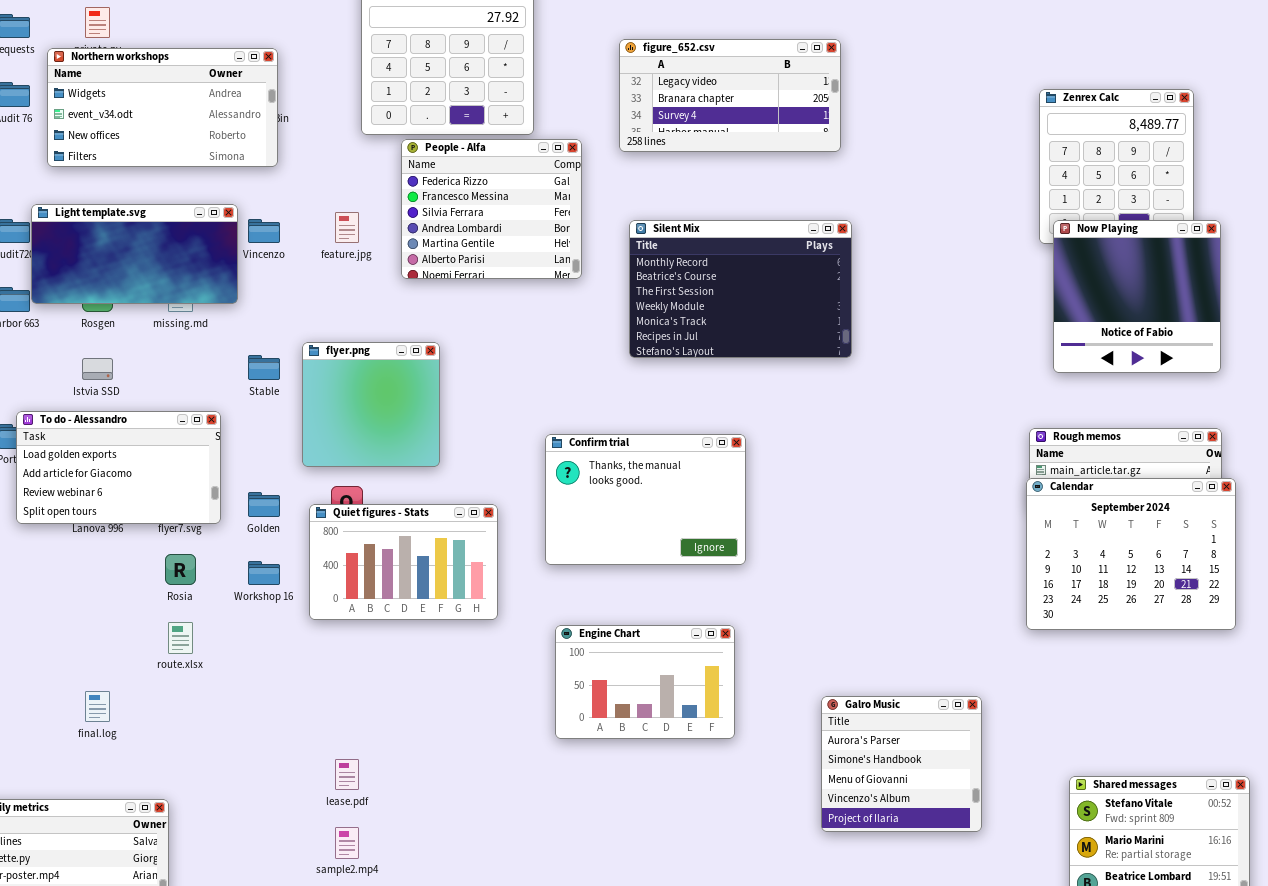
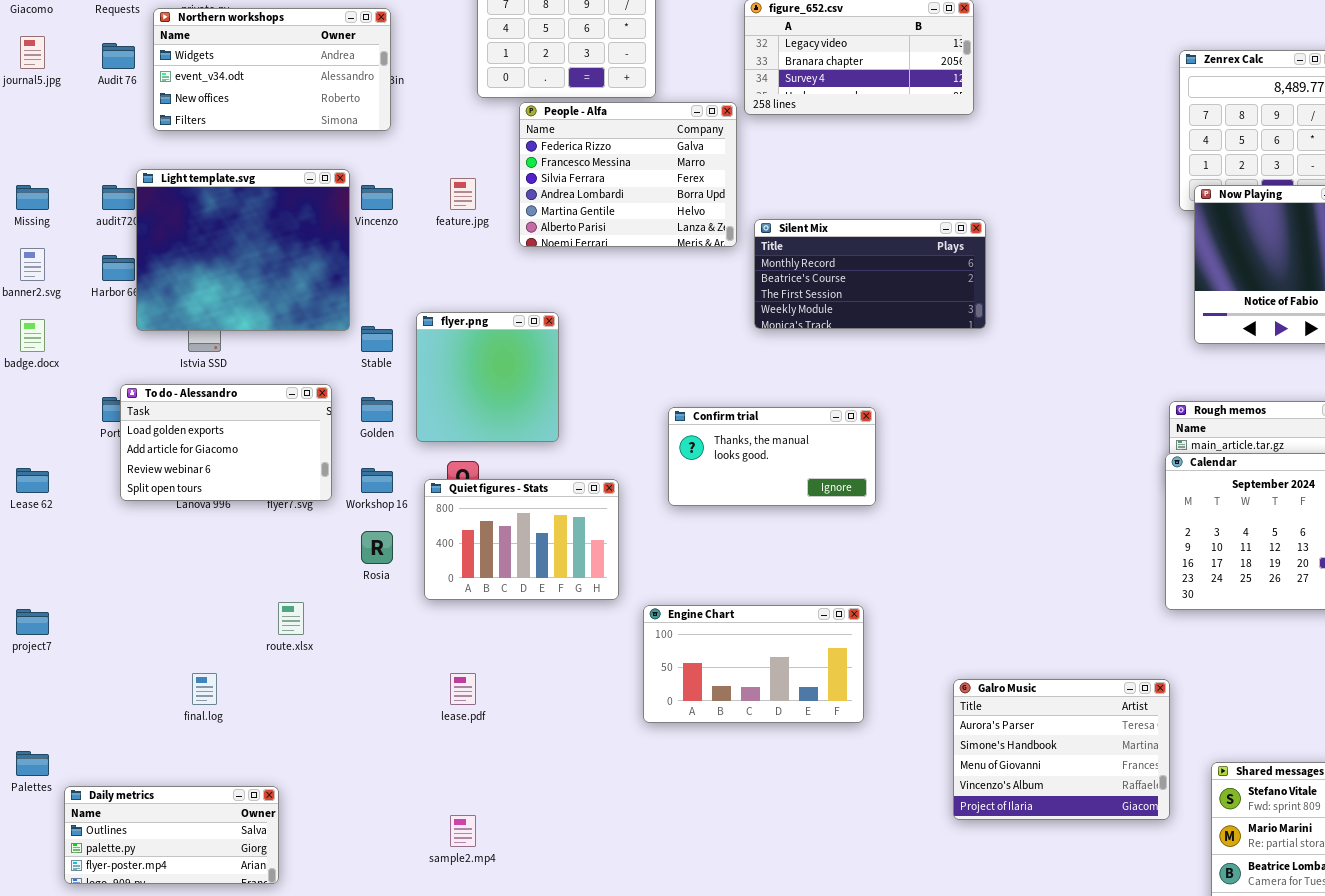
People - Alfa: [401,139,582,279] -> [519,102,737,247], resized
Light template.svg: [31,204,238,304] -> [136,169,350,331], resized
Silent Mix: [629,220,852,358] -> [754,219,986,329], resized
Confirm trial: [545,434,746,565] -> [668,407,876,506], resized
Golden: [248,492,280,517] -> [361,397,393,422], moved
Rosia: [165,554,196,585] -> [361,531,393,564], moved
Workshop 16: [248,561,280,585] -> [361,468,393,493], moved
Engine Chart: [555,625,735,739] -> [643,605,864,723], resized
Galro Music: [821,696,982,832] -> [953,679,1170,820], resized
lease.pdf: [335,759,359,790] -> [450,673,476,705], moved

